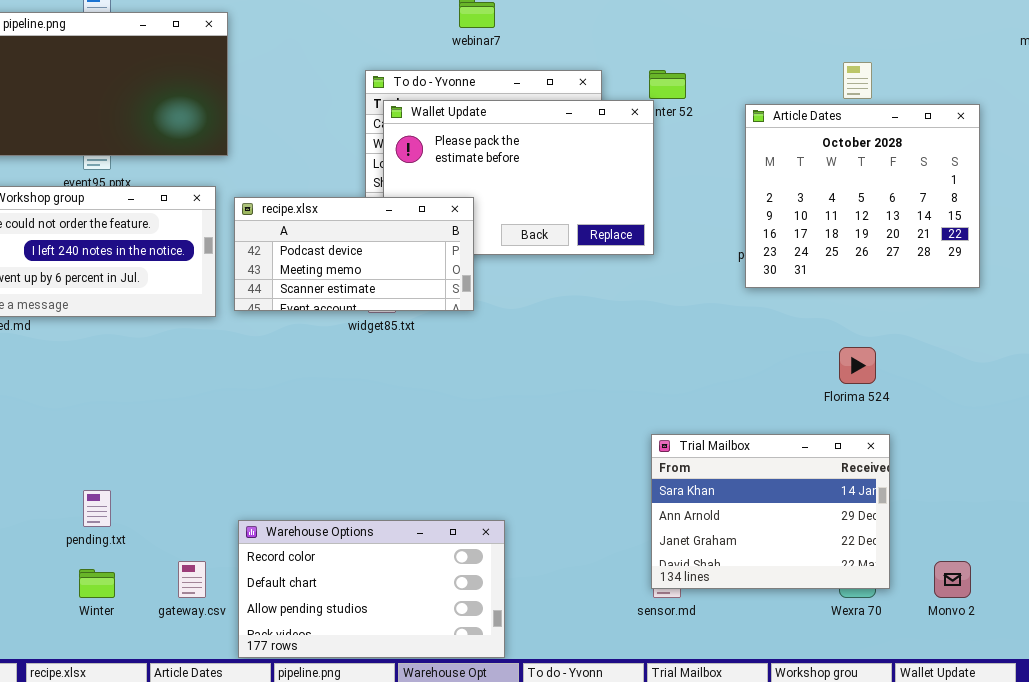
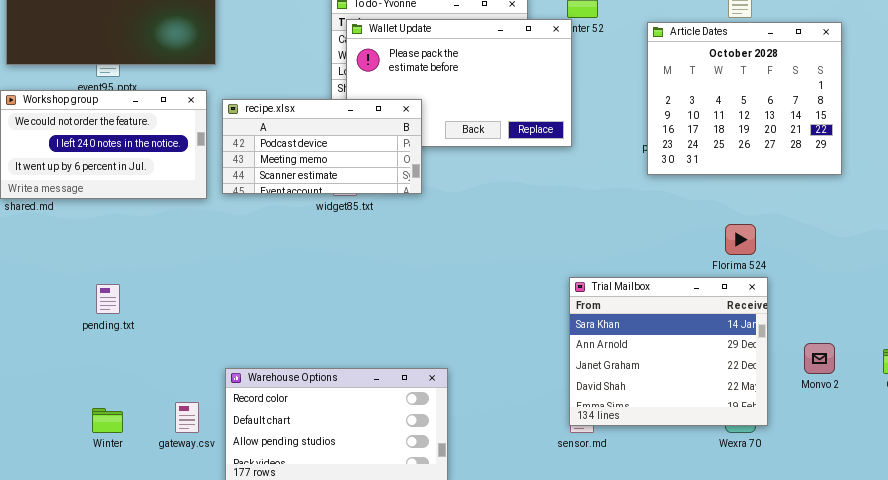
Trial Mailbox: [651,434,890,589] -> [569,277,768,426], resized
pending.txt: [83,490,111,527] -> [96,284,120,314], moved
Monvo 2: [934,561,971,598] -> [804,343,835,374], moved

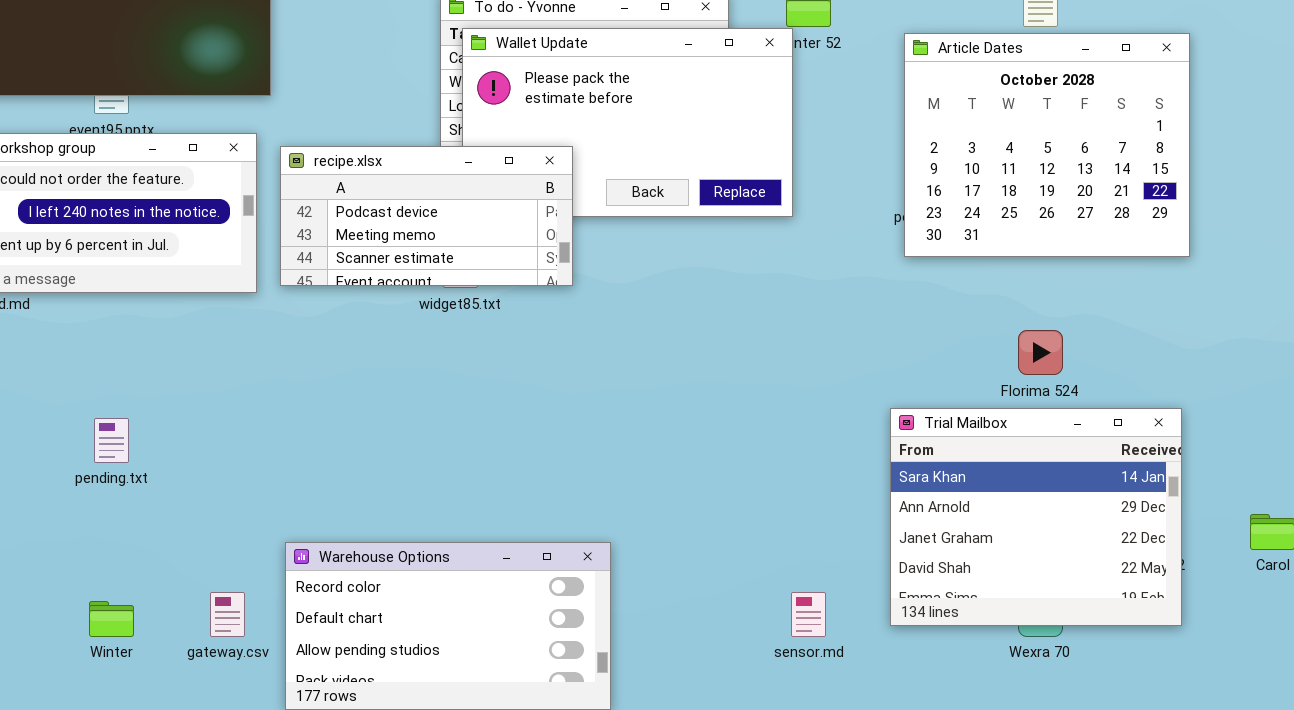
Trial Mailbox: [569,277,768,426] -> [890,408,1182,626], moved

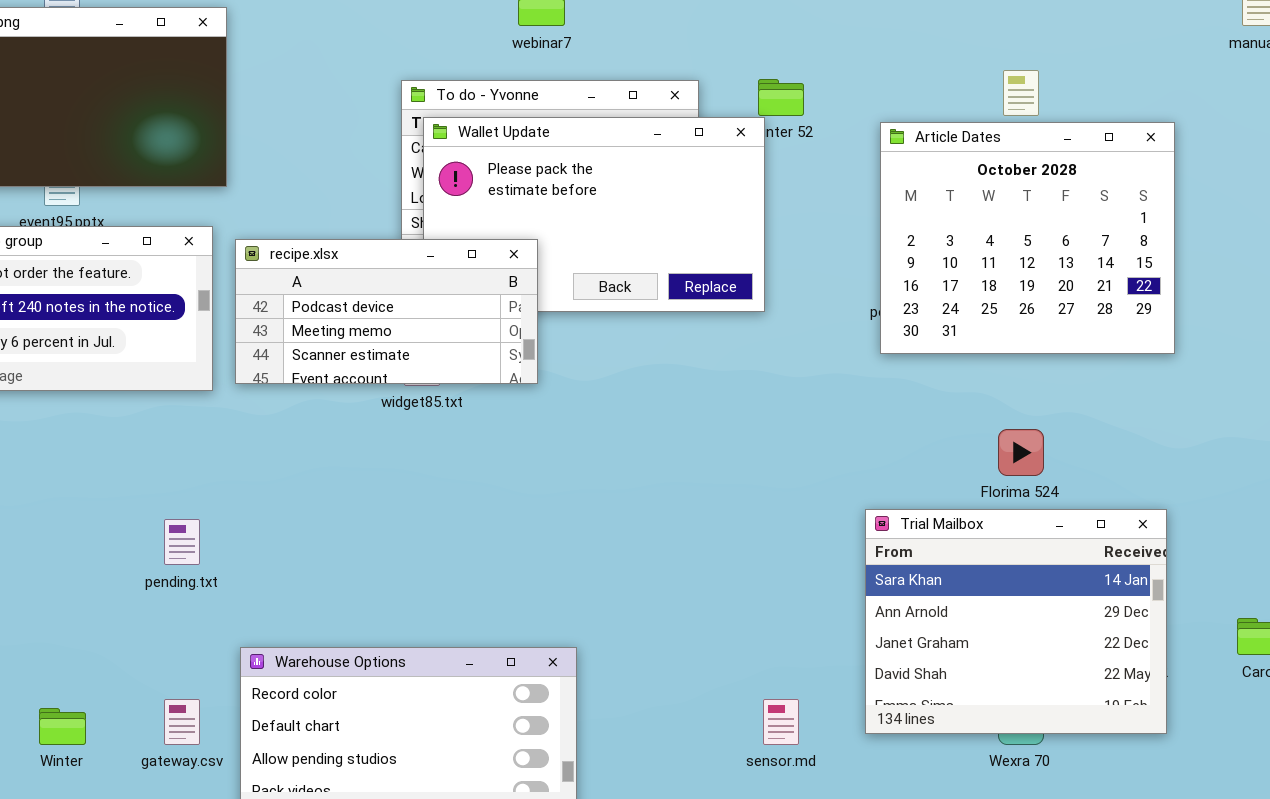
pending.txt: [94,418,129,463] -> [164,519,200,565], moved

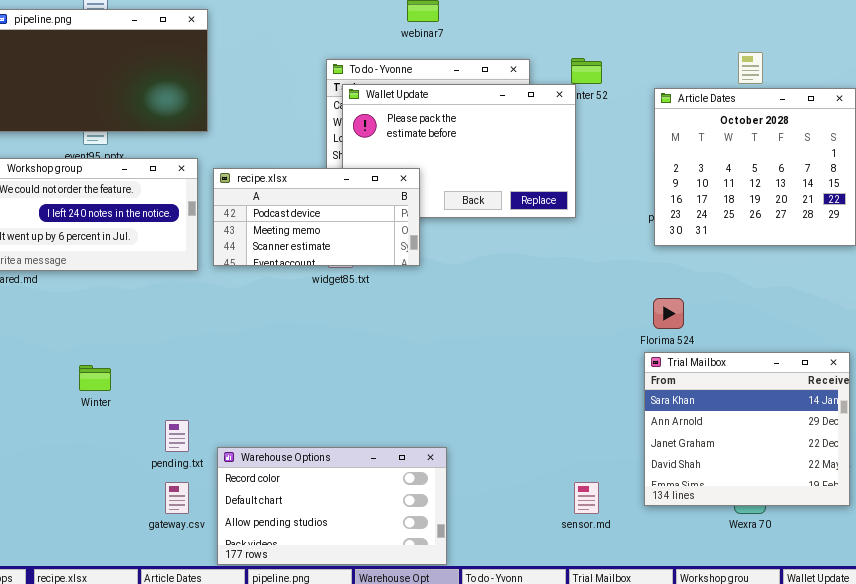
Florima 524: [998,429,1044,476] -> [653,298,684,329], moved
pending.txt: [164,519,200,565] -> [165,420,189,452], moved
Winter: [39,708,86,745] -> [79,365,111,391], moved

